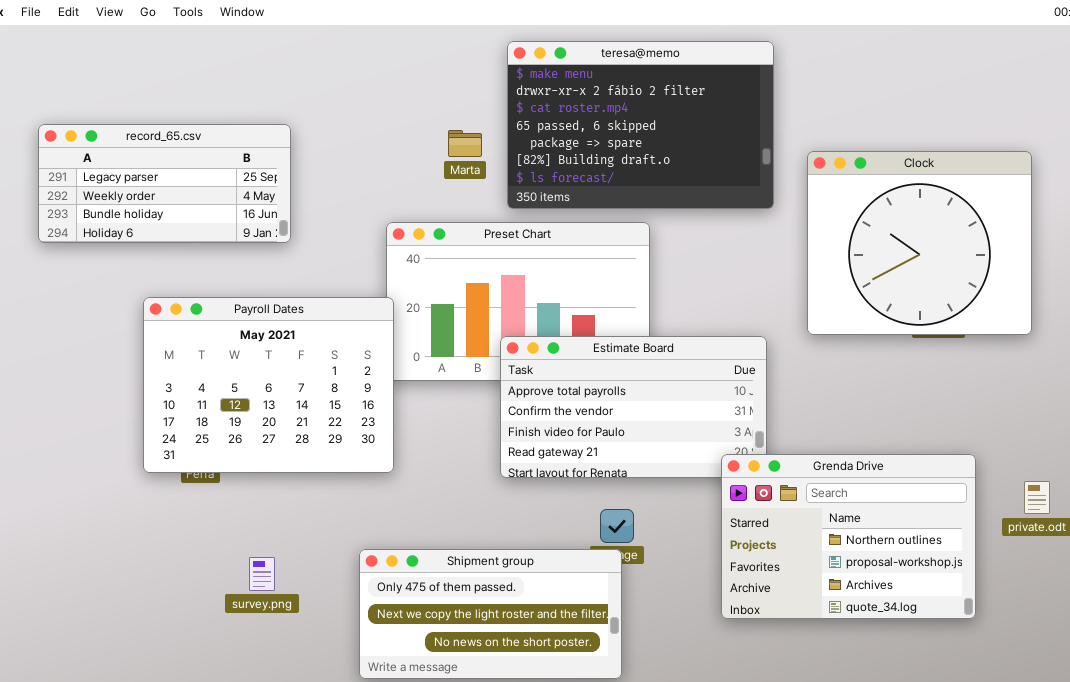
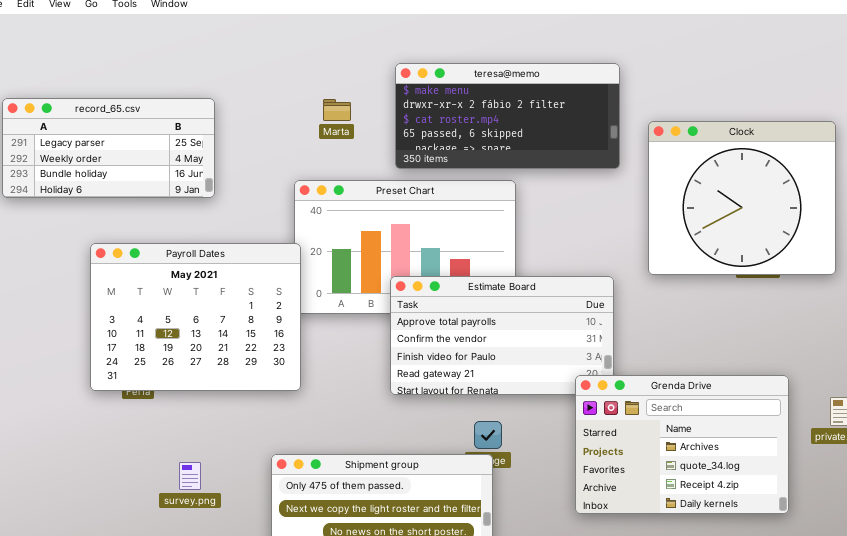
teresa@memo: [507,41,774,209] -> [395,63,620,169], resized
Marta: [448,130,482,157] -> [323,99,351,121], moved
Grenda Drive: [721,454,976,619] -> [575,375,789,514], scrolled down 2 rows

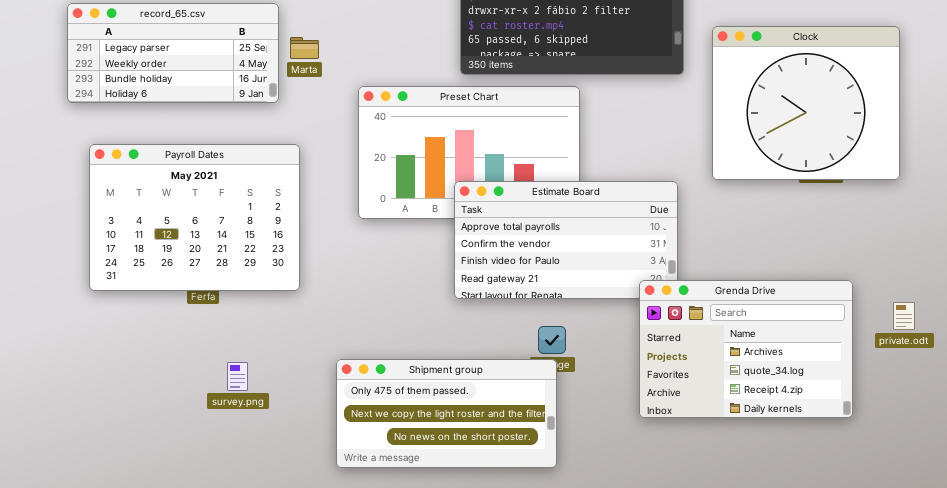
Marta: [323,99,351,121] -> [290,37,319,59], moved
Payroll Dates: [90,243,301,391] -> [89,144,300,291], moved
survey.png: [179,462,201,490] -> [227,362,248,391], moved

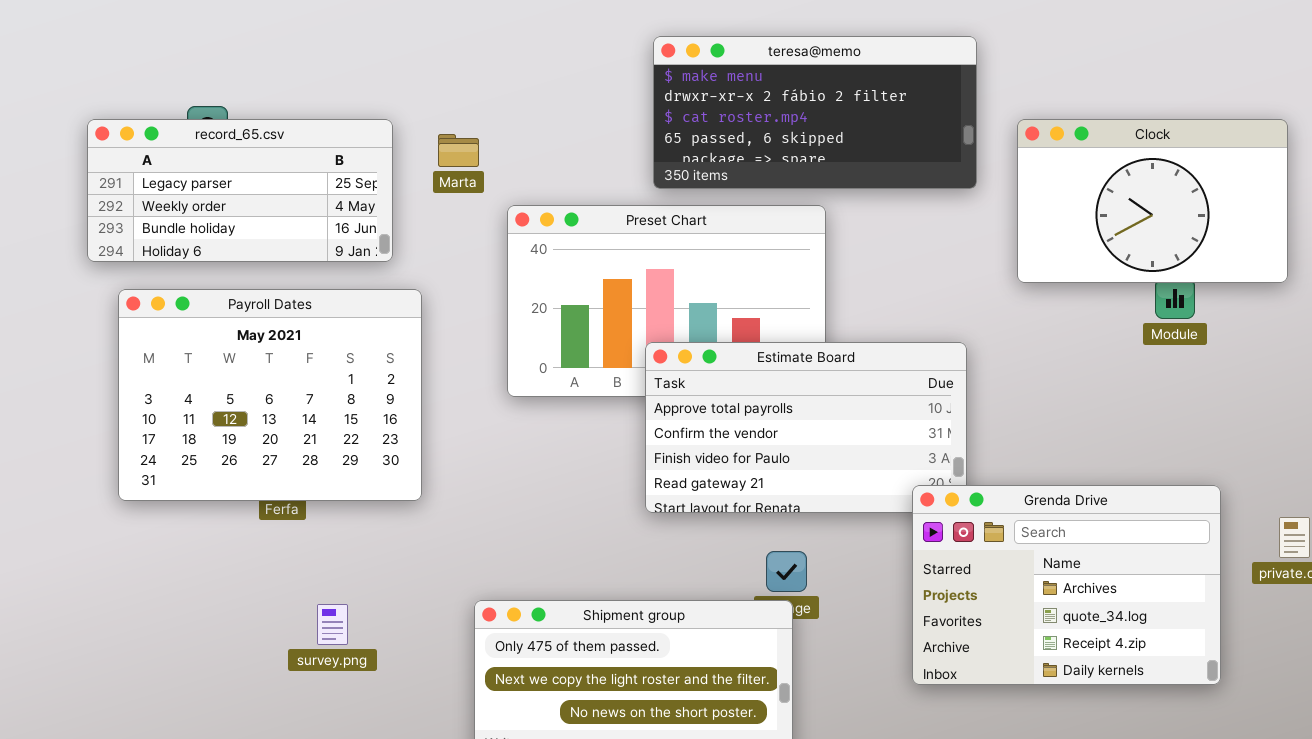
record_65.csv: [67,3,279,103] -> [87,119,393,262], moved
Clock: [712,26,900,180] -> [1017,119,1288,283], resized
Marta: [290,37,319,59] -> [438,134,479,167], moved

